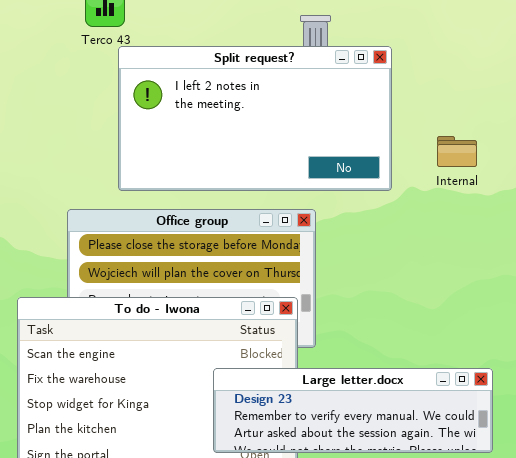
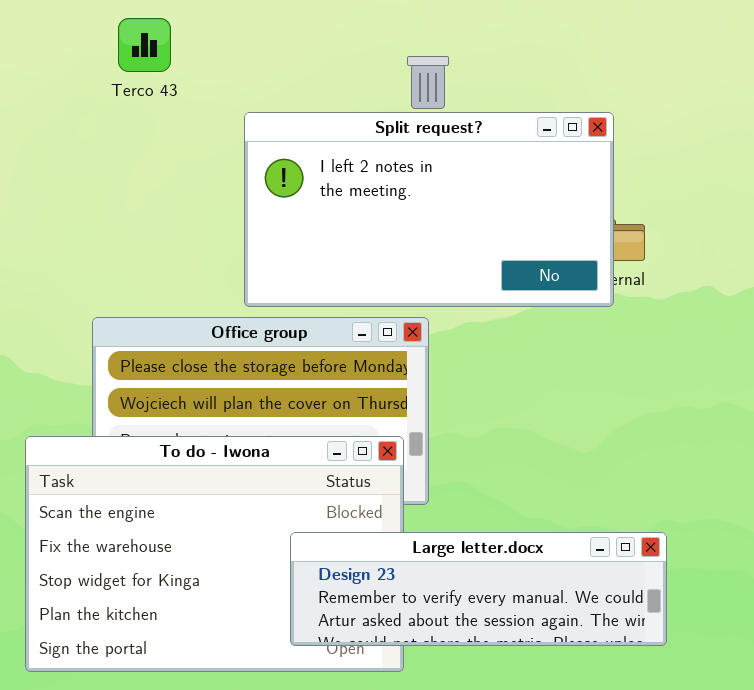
Split request?: [118,46,392,191] -> [244,112,614,307], moved

